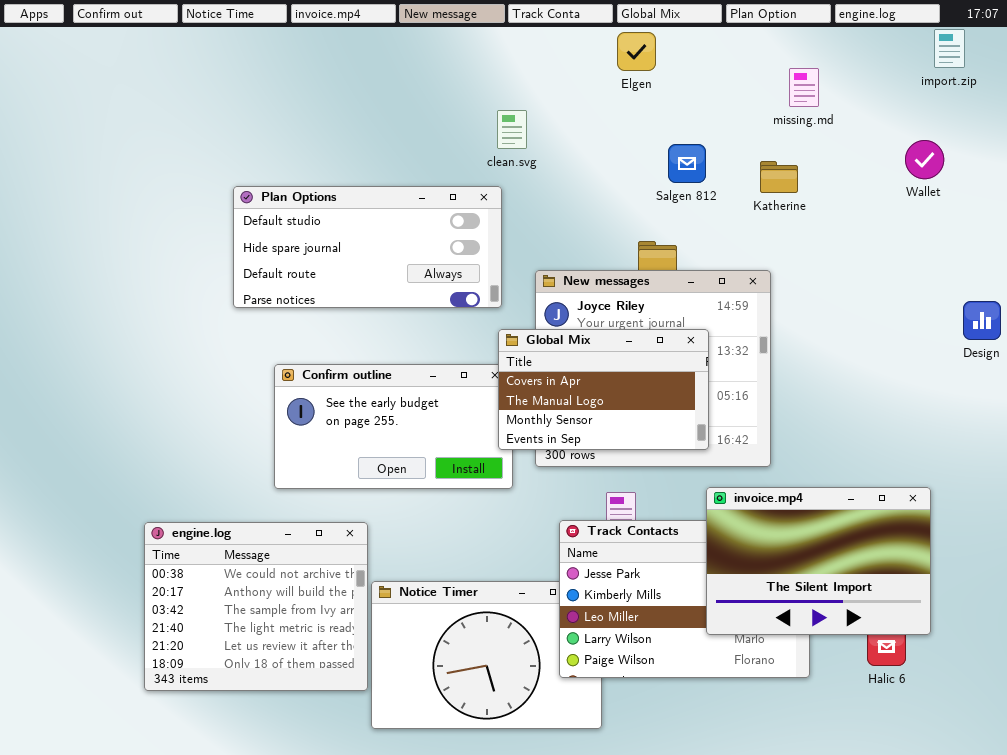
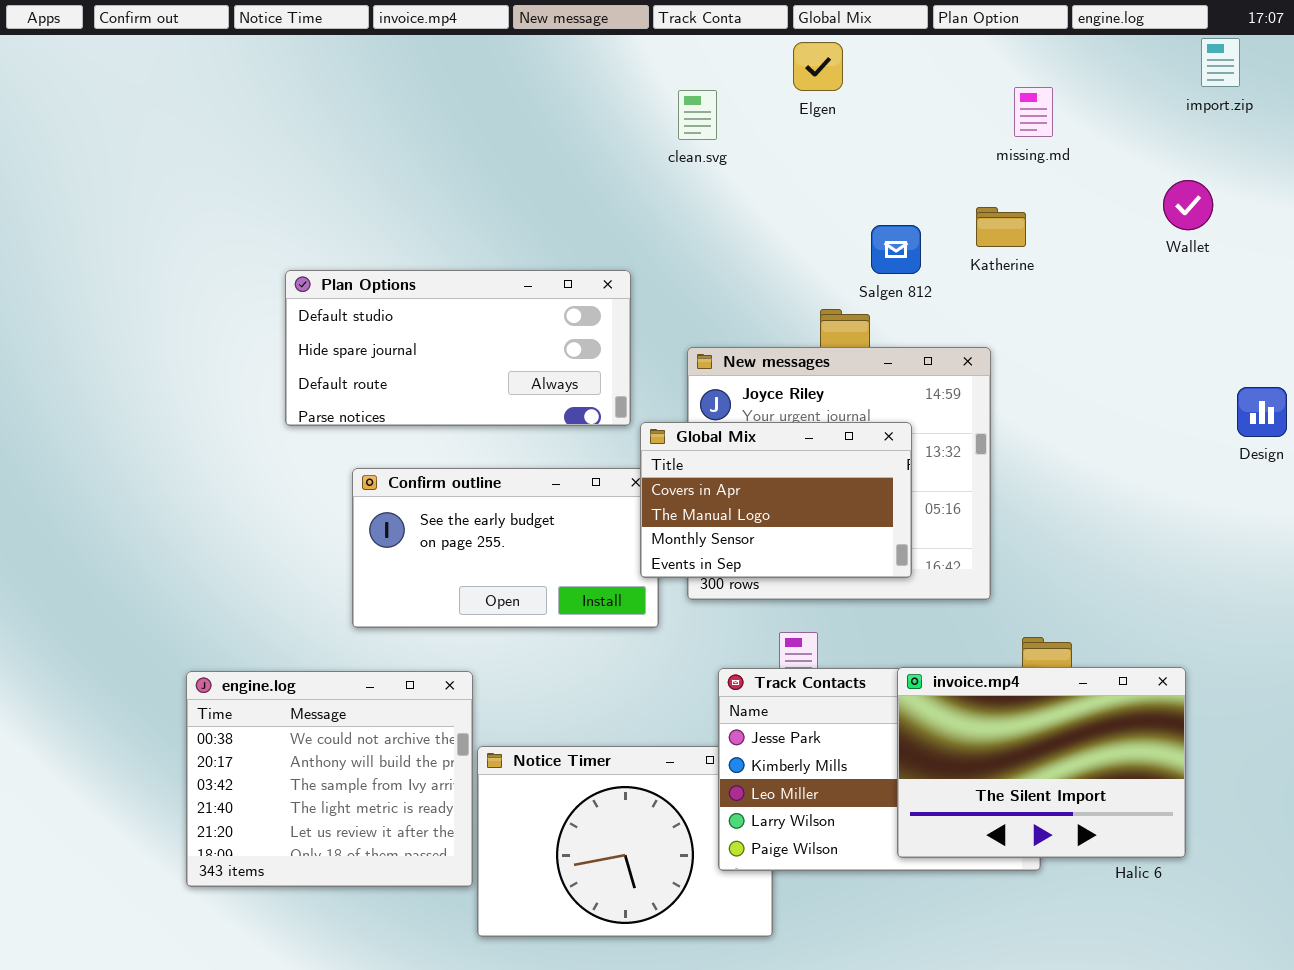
clean.svg: [497,110,527,149] -> [678,90,717,140], moved
Salgen 812: [668,144,706,183] -> [871,225,921,274], moved
Plan Options: [233,186,502,308] -> [285,270,631,426], moved
invoice.mp4: [706,487,931,635] -> [897,667,1186,858], moved

